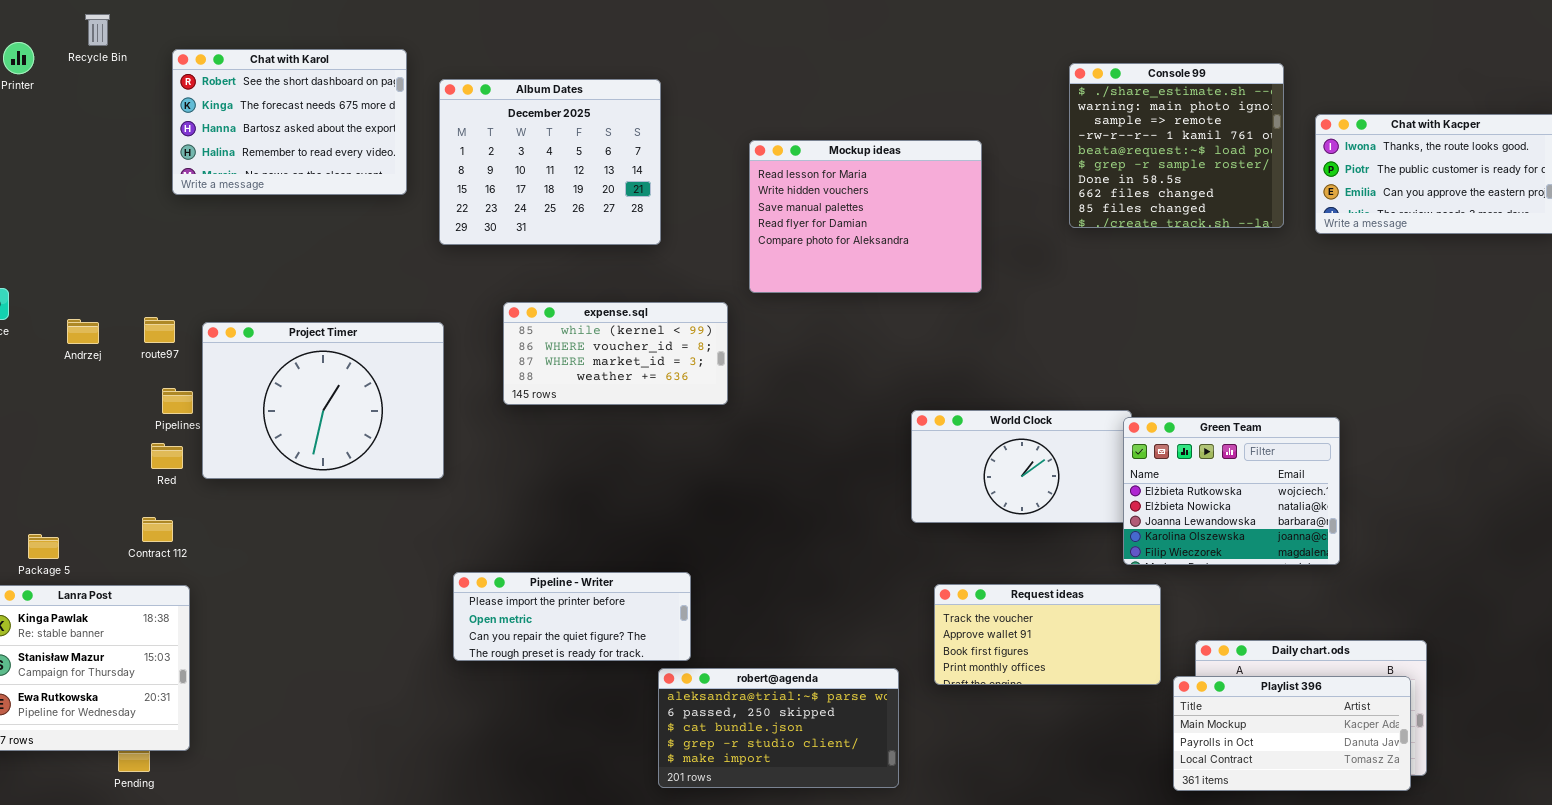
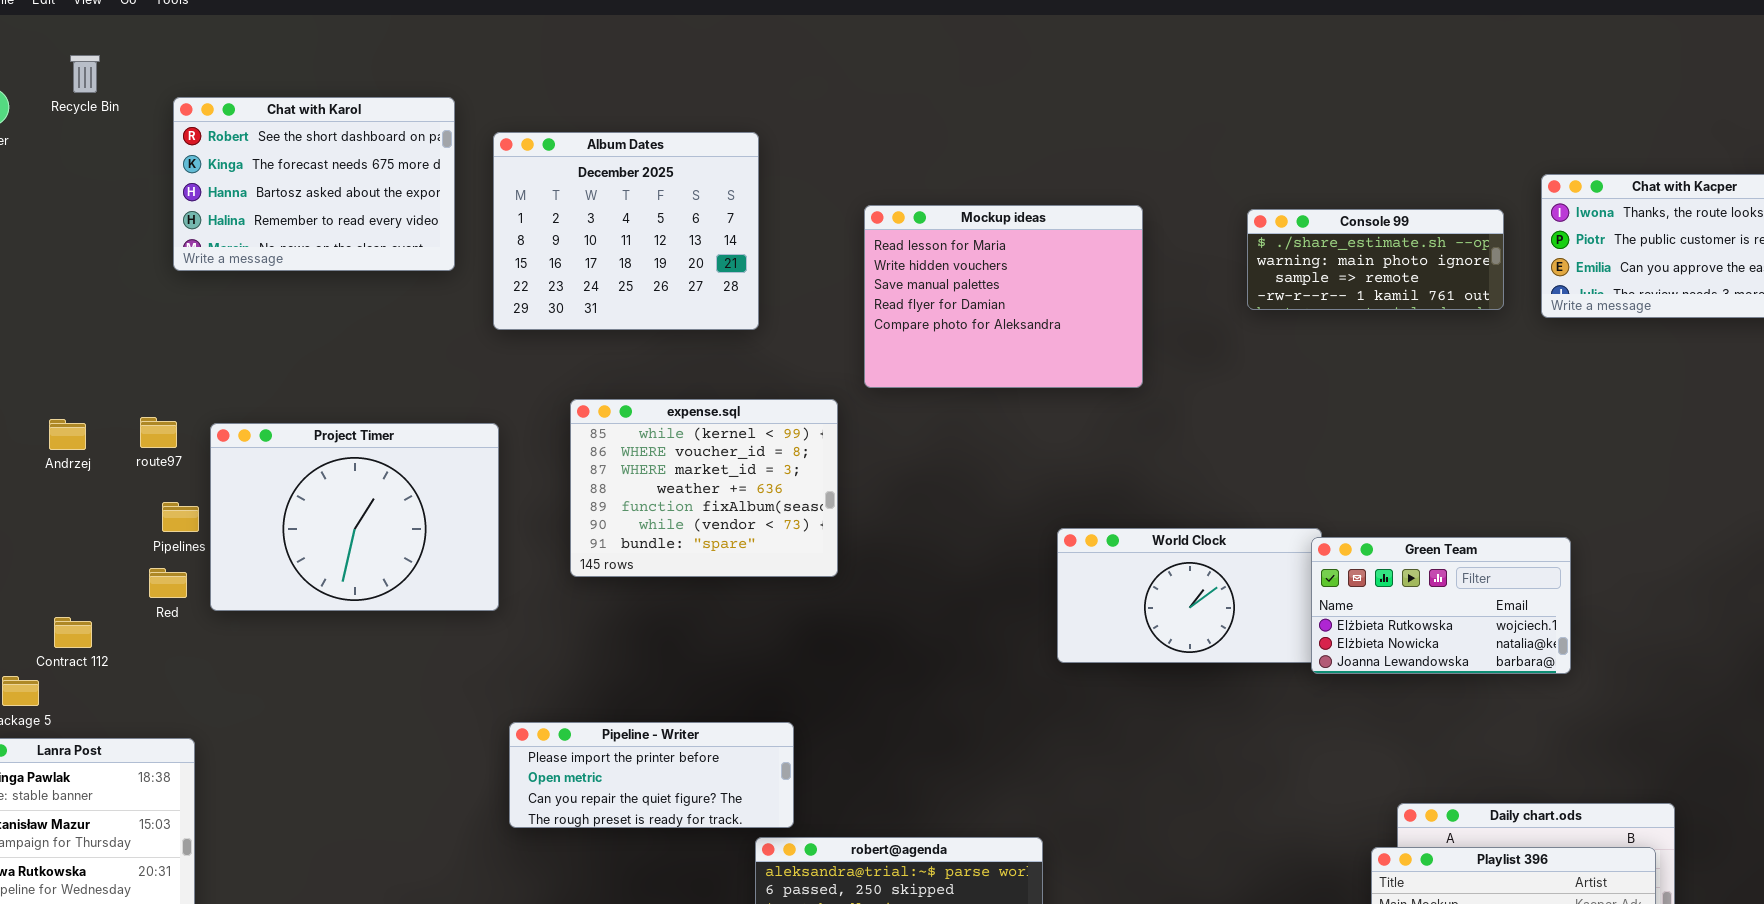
Console 99: [1069,63,1284,228] -> [1247,209,1504,310], resized
expense.sql: [503,302,728,405] -> [570,399,838,577], resized
Green Team: [1123,417,1340,565] -> [1311,537,1571,674], resized
Contract 112: [142,517,173,542] -> [54,617,92,648], moved
Request ideas: [934,584,1161,685] -> none, closed

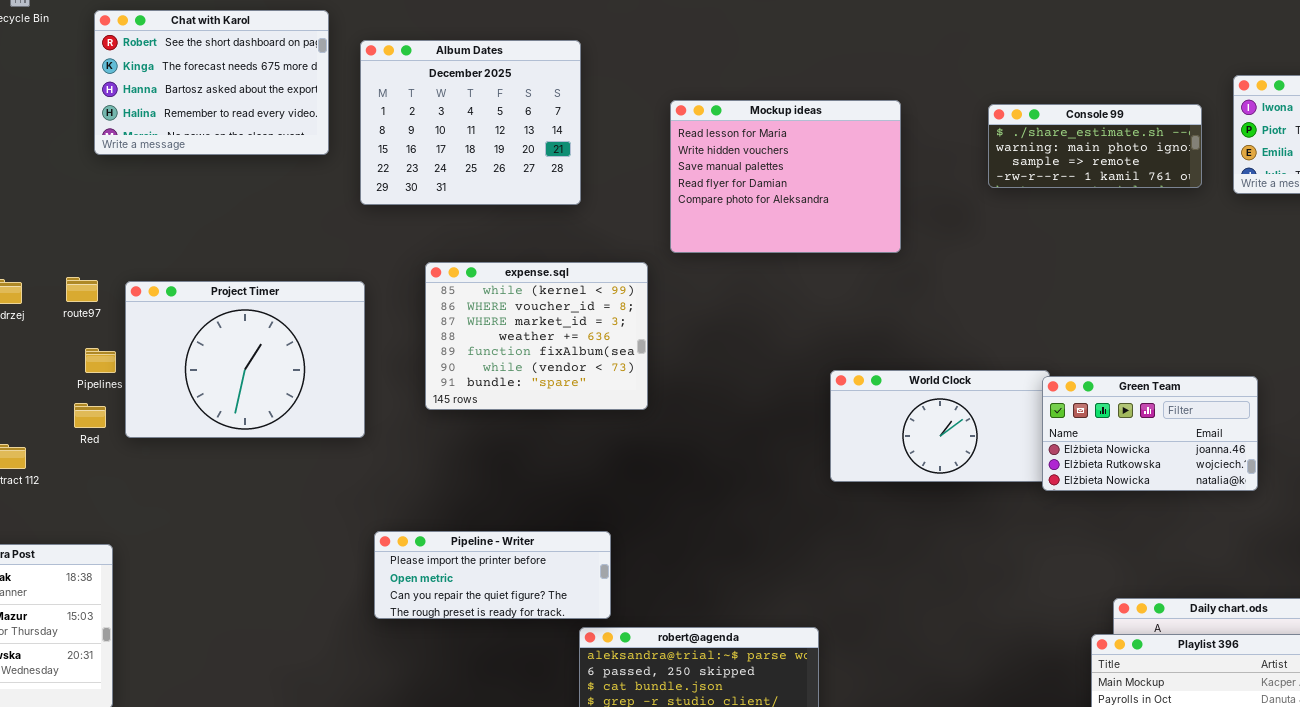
Green Team: [1311,537,1571,674] -> [1042,376,1258,491], scrolled up 1 row

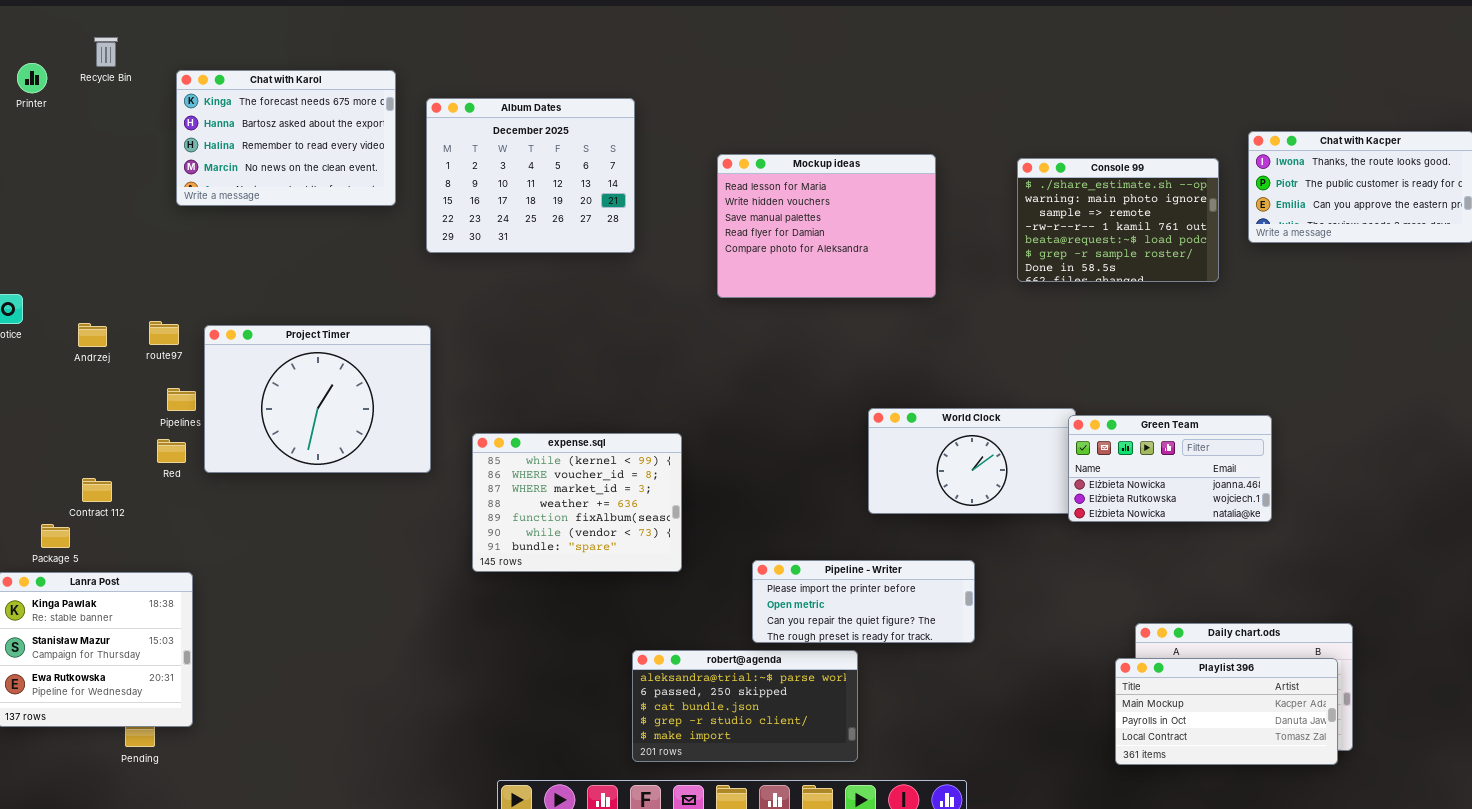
Chat with Karol: [94,10,329,155] -> [176,70,396,206], scrolled down 1 row
Console 99: [988,104,1202,188] -> [1017,158,1219,282], resized
expense.sql: [425,262,648,410] -> [472,433,682,572], moved
Pipeline - Writer: [374,531,611,619] -> [752,560,975,643], moved

